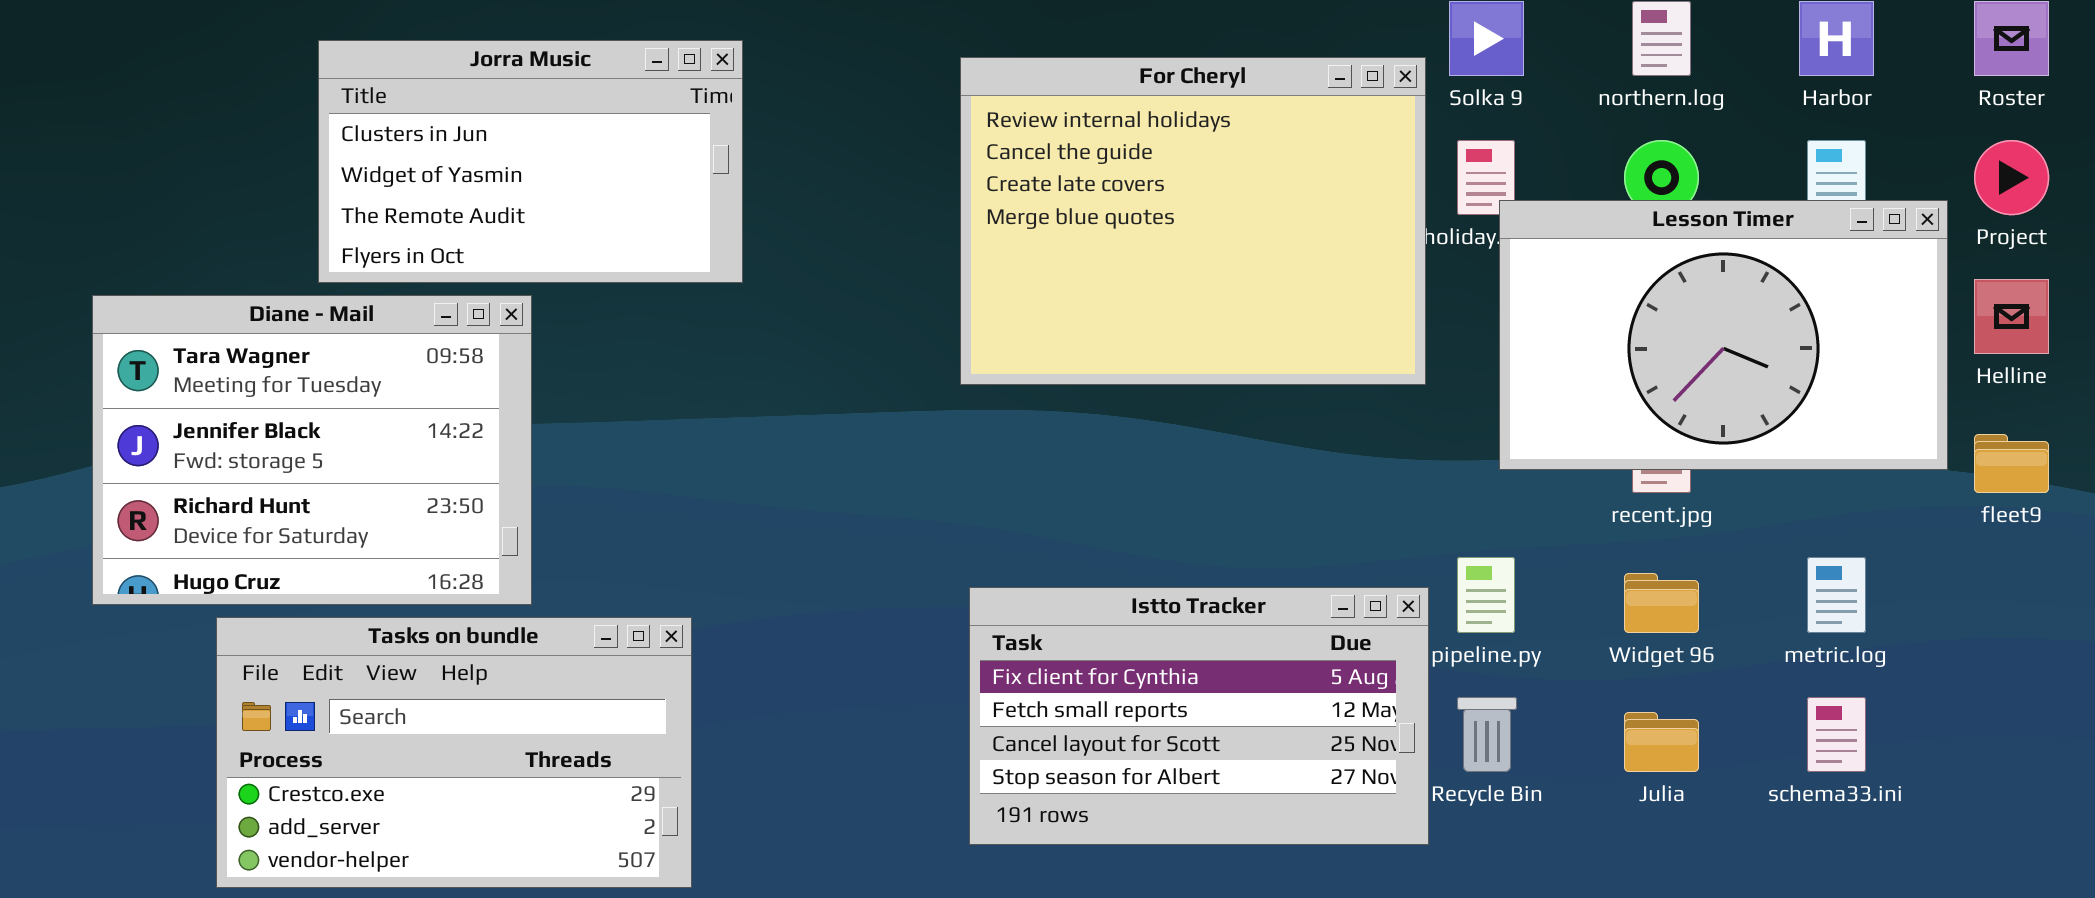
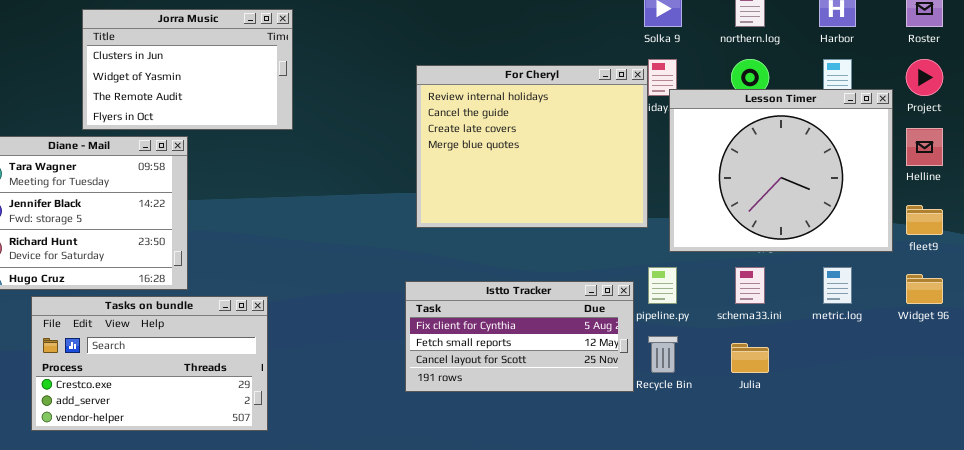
For Cheryl: [960,57,1426,385] -> [416,65,648,228], moved
Lesson Timer: [1499,200,1948,470] -> [669,89,893,252], resized
Widget 96: [1624,573,1699,633] -> [906,274,943,304], moved
Istto Tracker: [969,587,1429,845] -> [405,281,634,392], resized
schema33.ini: [1807,697,1866,772] -> [735,267,765,304], moved

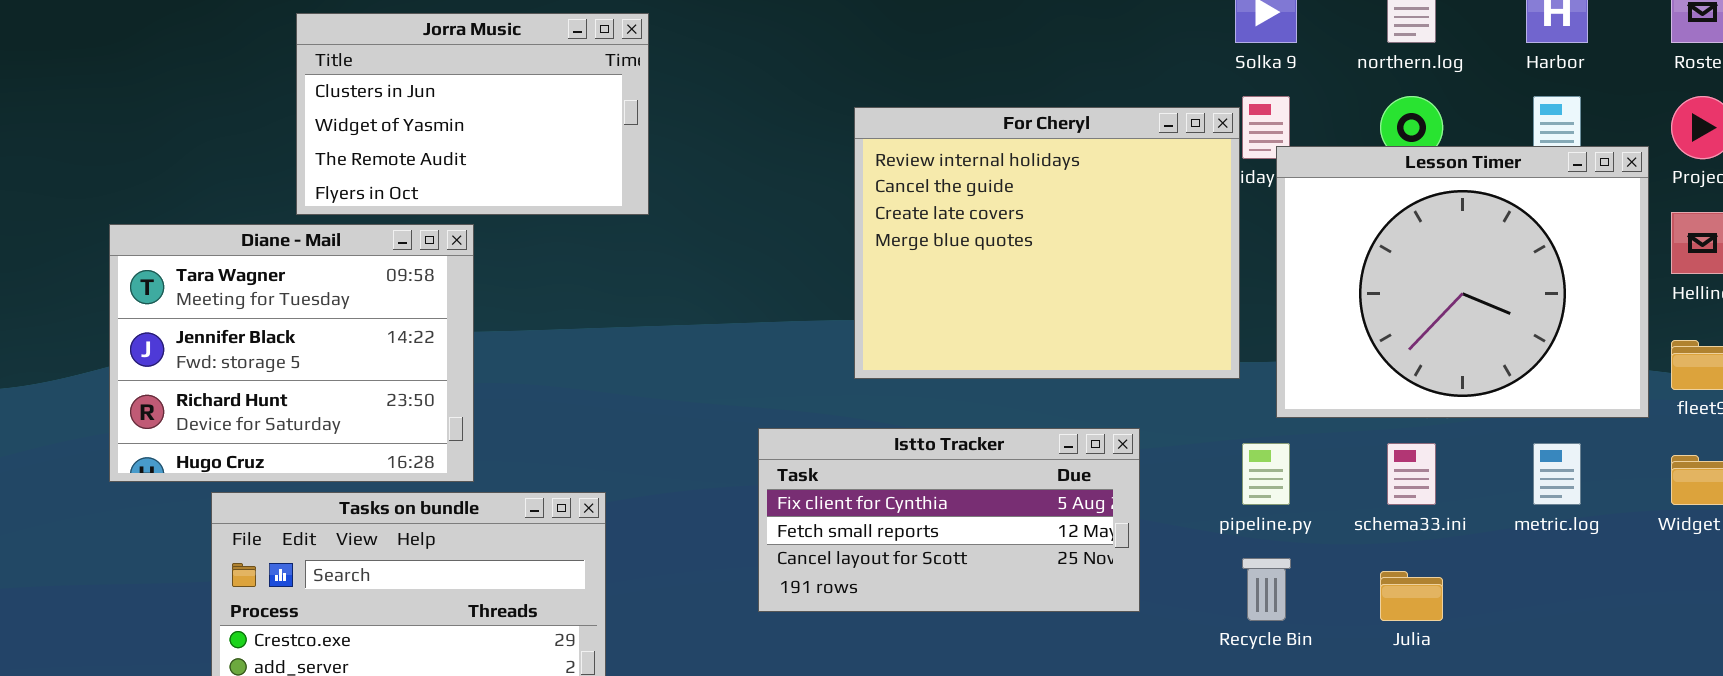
Istto Tracker: [405,281,634,392] -> [758,428,1140,612], moved

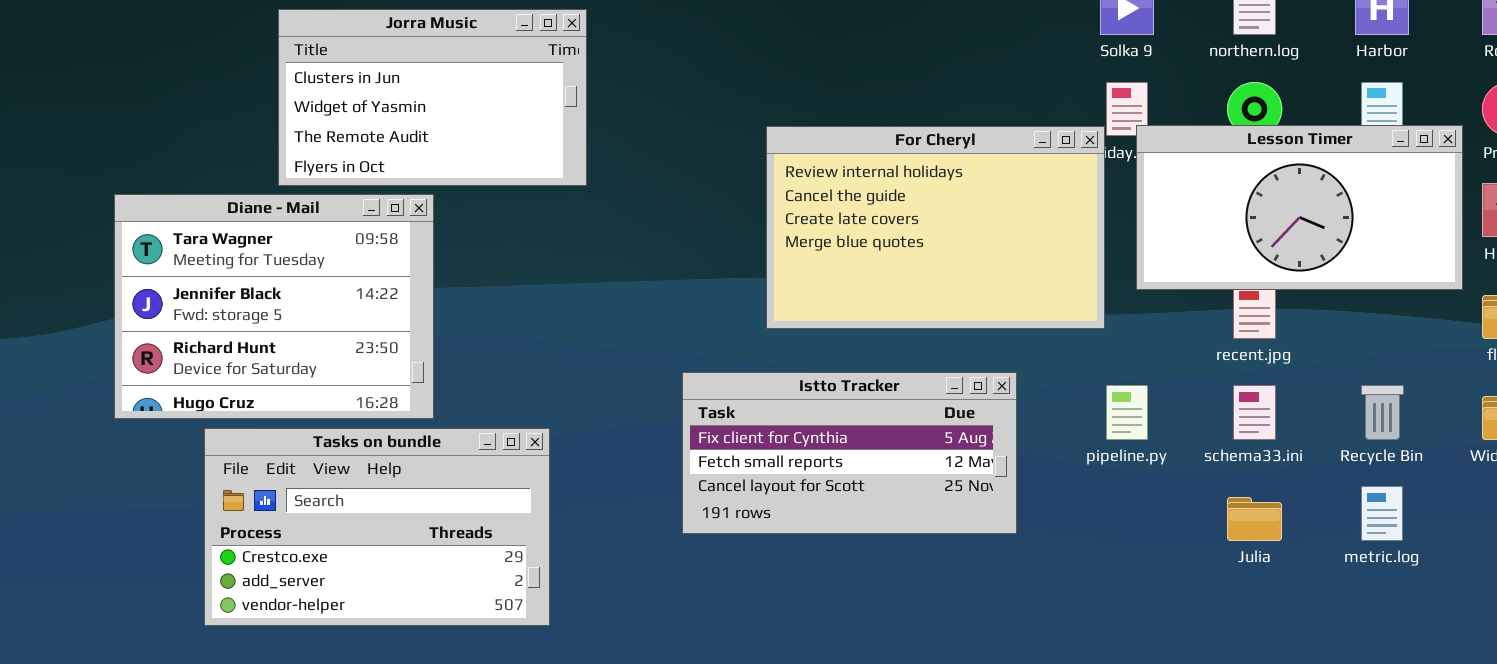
For Cheryl: [854,107,1240,379] -> [766,126,1105,329], resized
Lesson Timer: [1276,146,1649,418] -> [1136,125,1463,290], resized
metric.log: [1533,443,1581,505] -> [1361,486,1403,541], moved
Recycle Bin: [1242,558,1291,621] -> [1361,385,1404,440], moved

